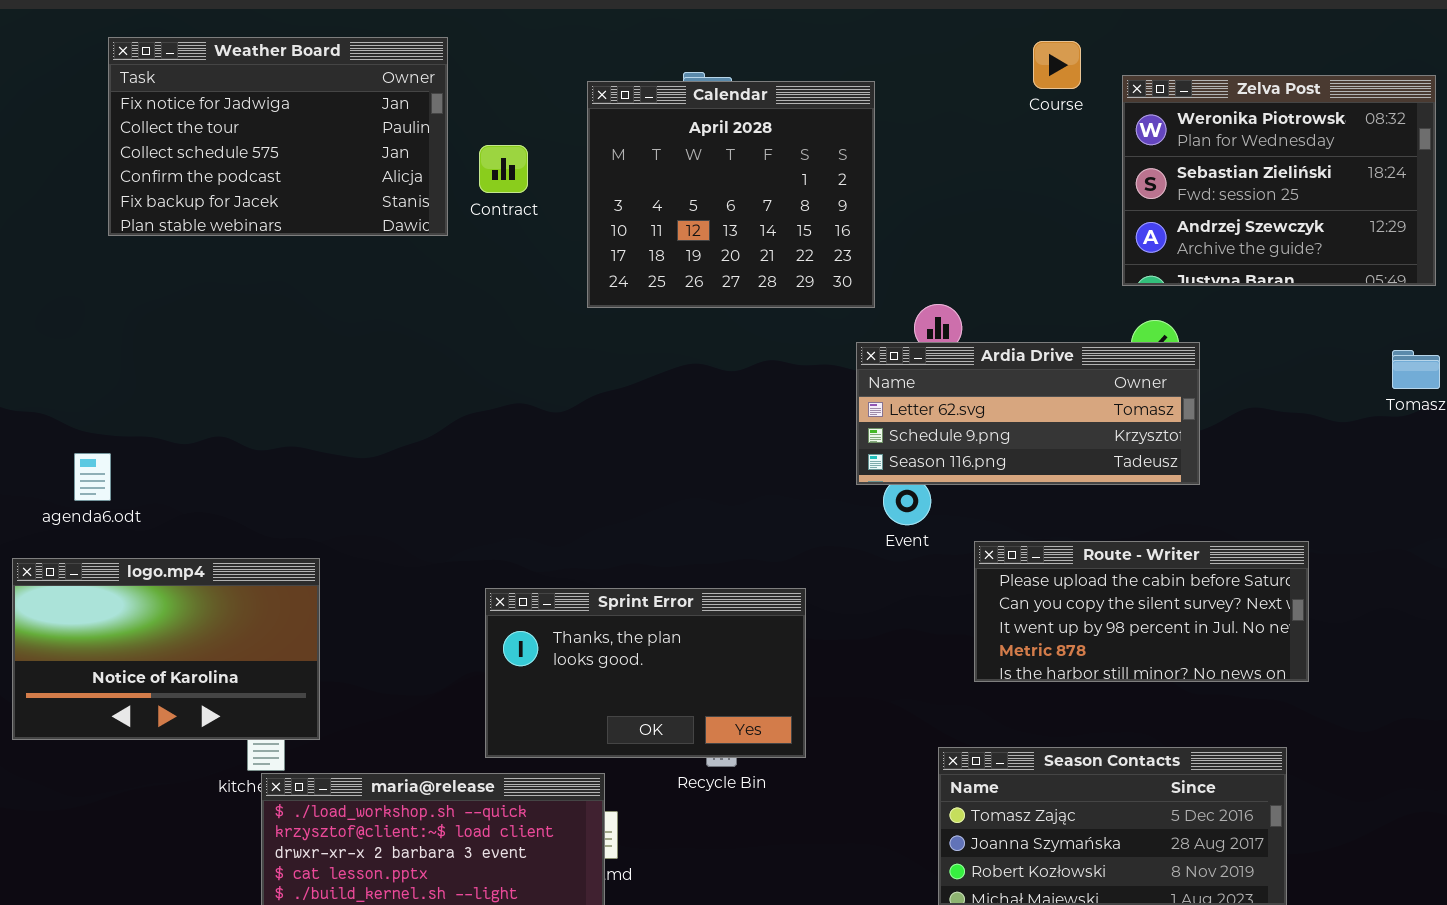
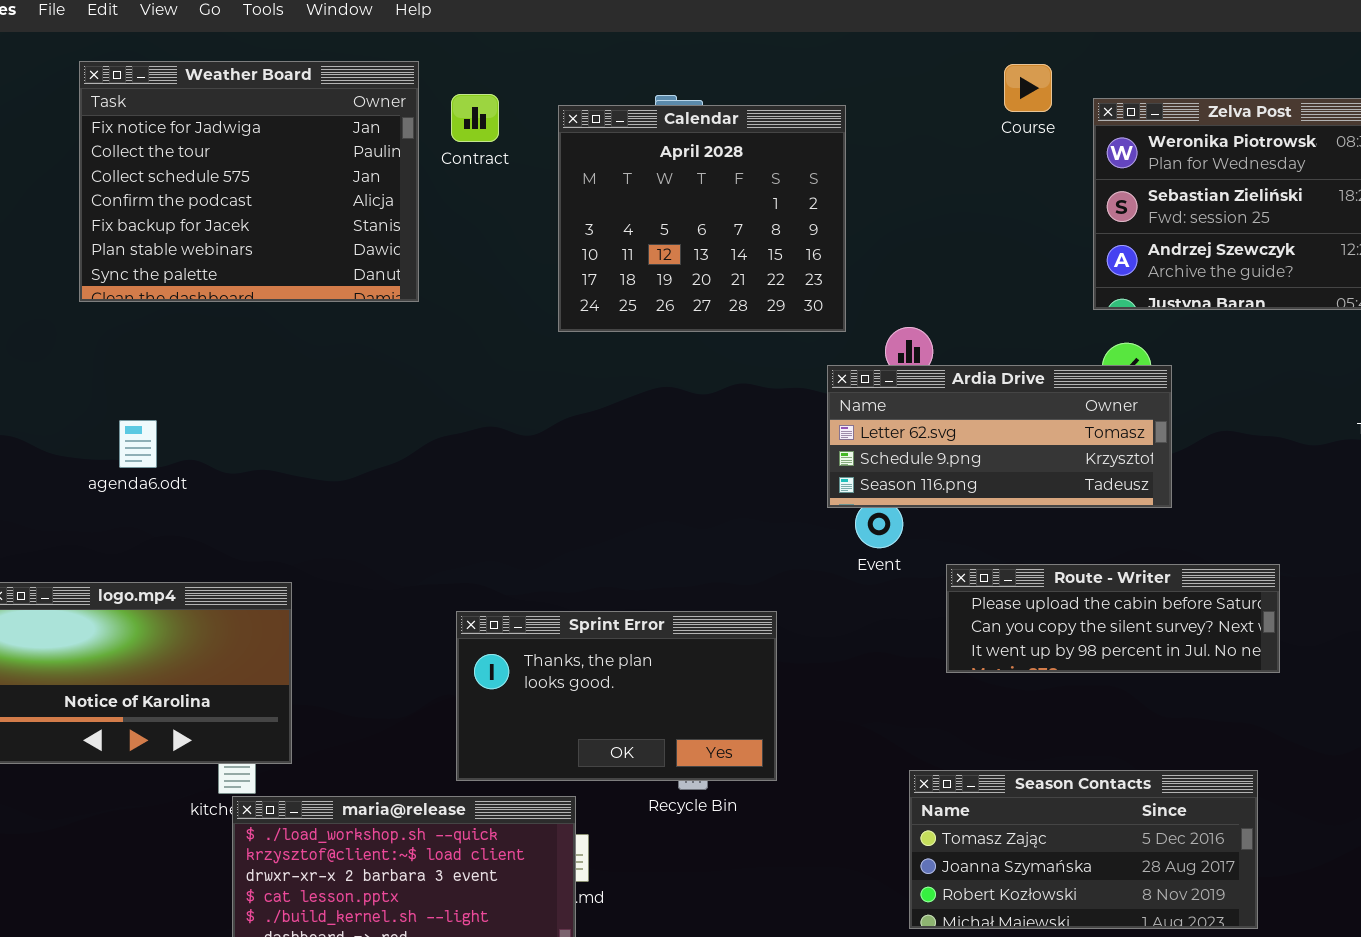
Weather Board: [108,37,448,236] -> [79,61,419,302], resized
Contract: [479,145,528,193] -> [451,94,499,142], moved
agenda6.odt: [74,453,111,501] -> [119,420,157,468], moved
Route - Writer: [974,541,1309,682] -> [946,564,1280,673], resized

